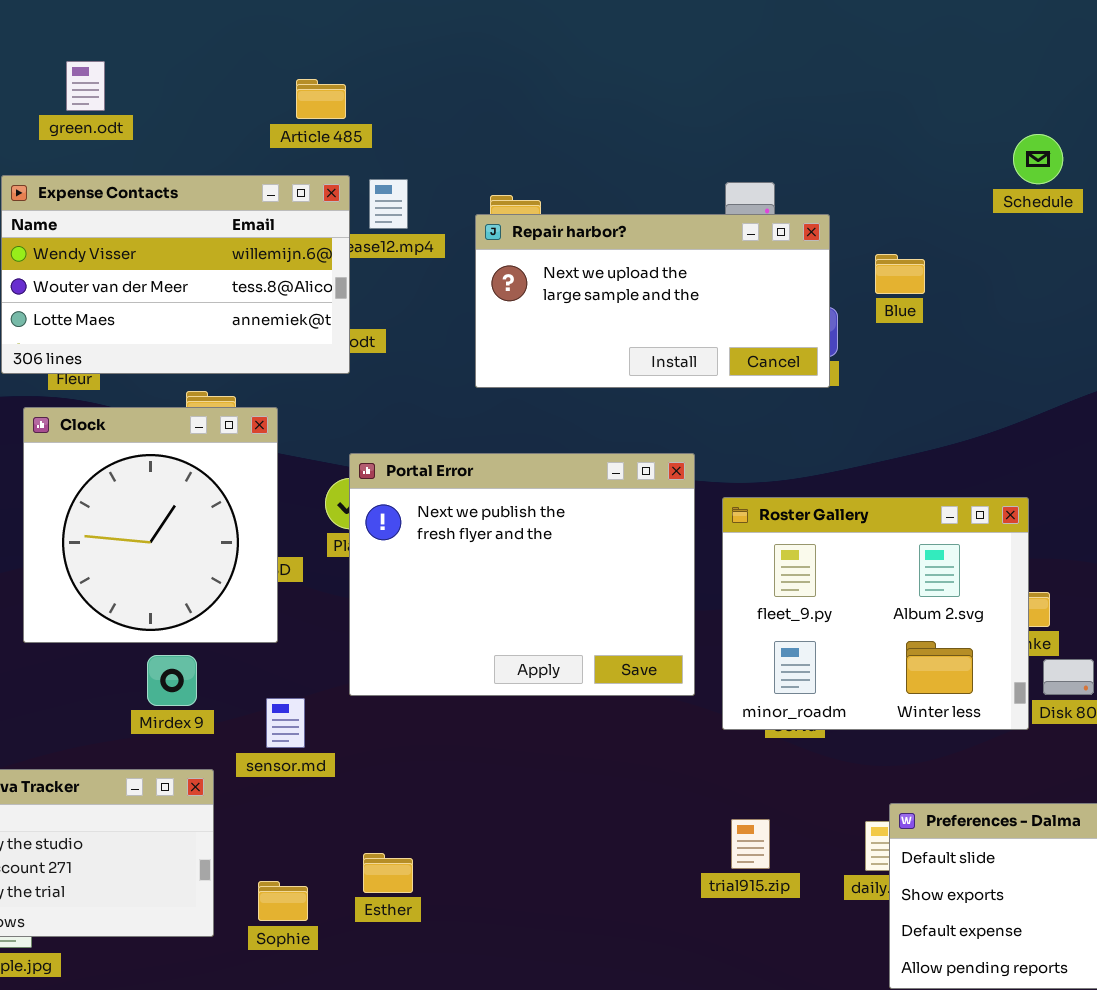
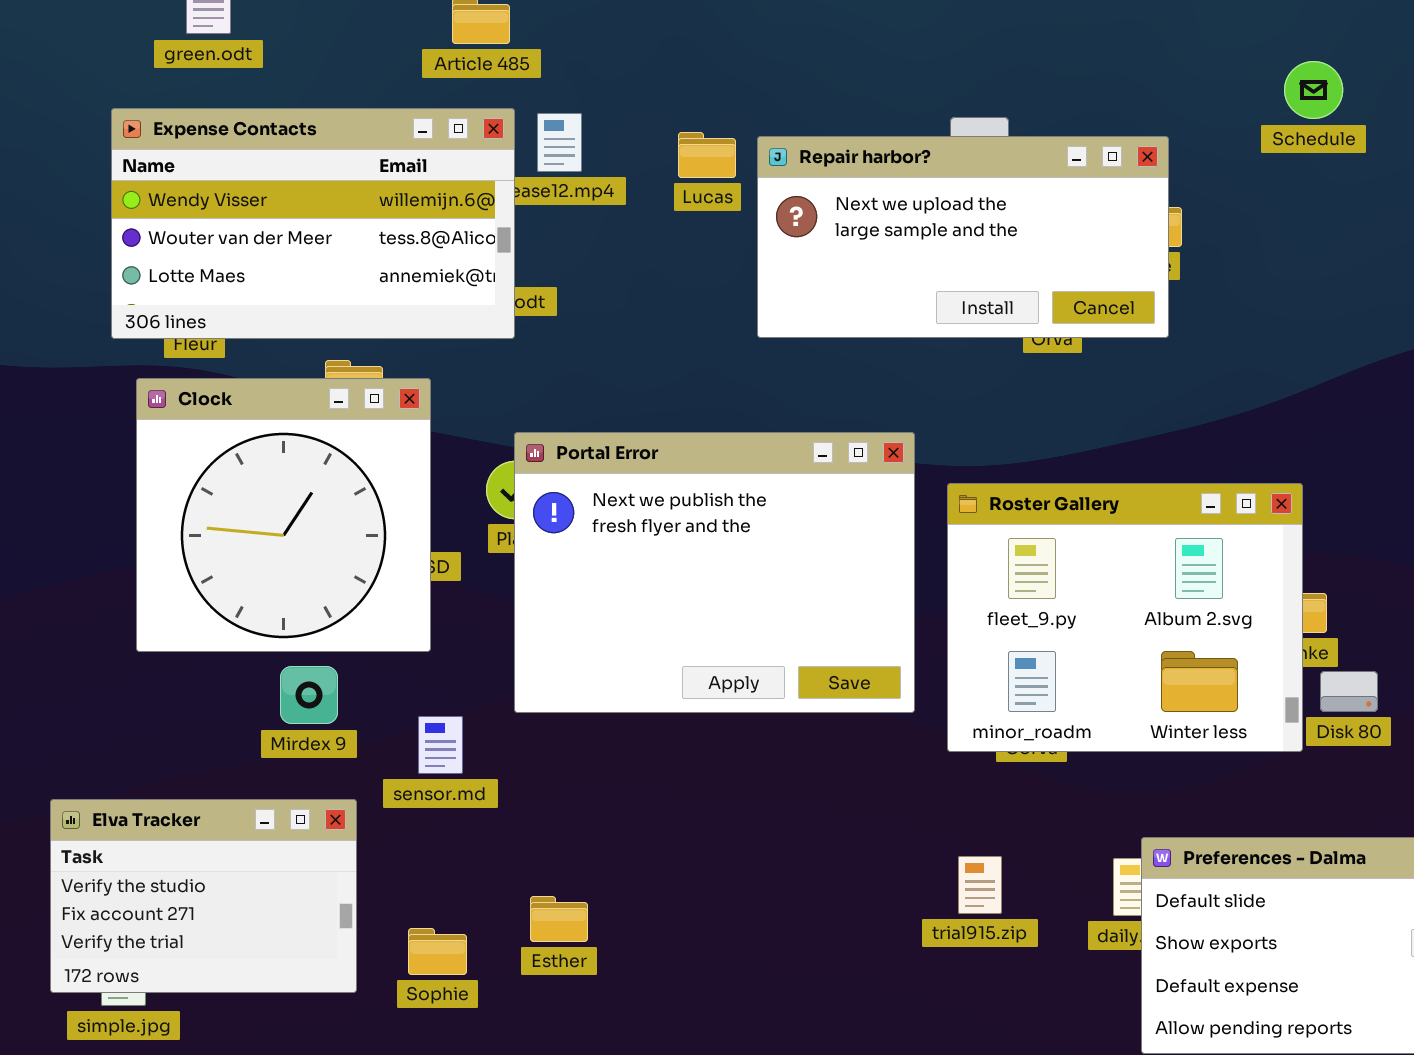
Repair harbor?: [475,214,830,388] -> [757,136,1169,338], moved

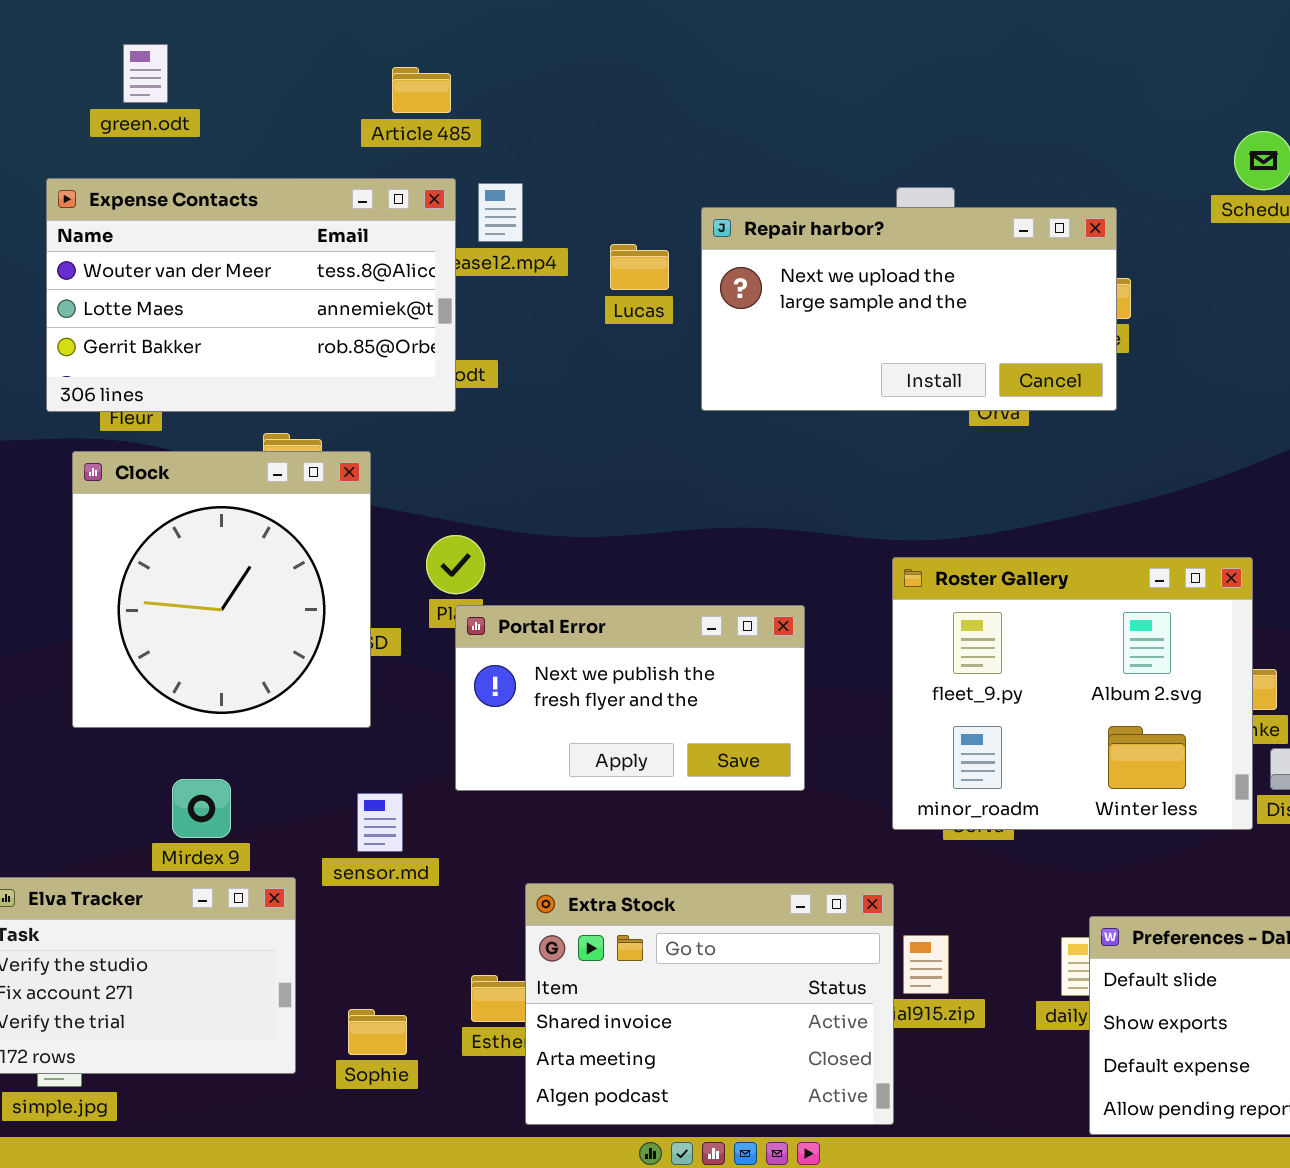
Expense Contacts: [111,108,515,339] -> [46,178,456,412], scrolled down 1 row
Lucas: [678,132,736,178] -> [610,244,669,290], moved
Portal Error: [514,432,915,713] -> [455,605,805,791], resized
Mirdex 9: [280,666,338,724] -> [172,779,231,838], moved
Extra Stock: none -> [525,883,894,1125], opened

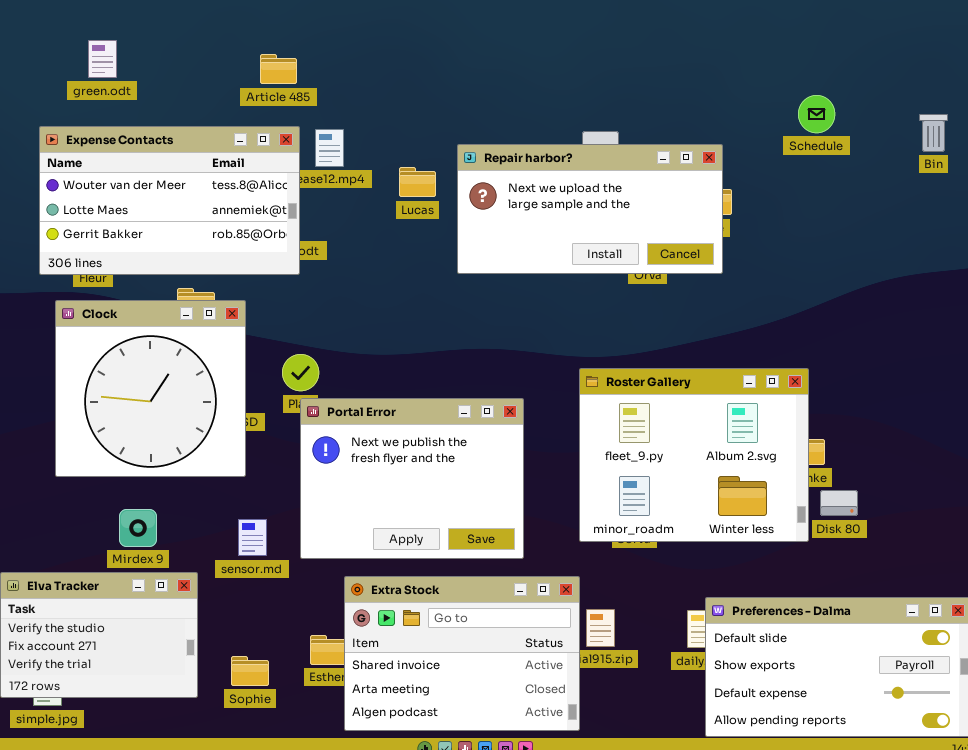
Portal Error: [455,605,805,791] -> [300,398,524,559], resized

